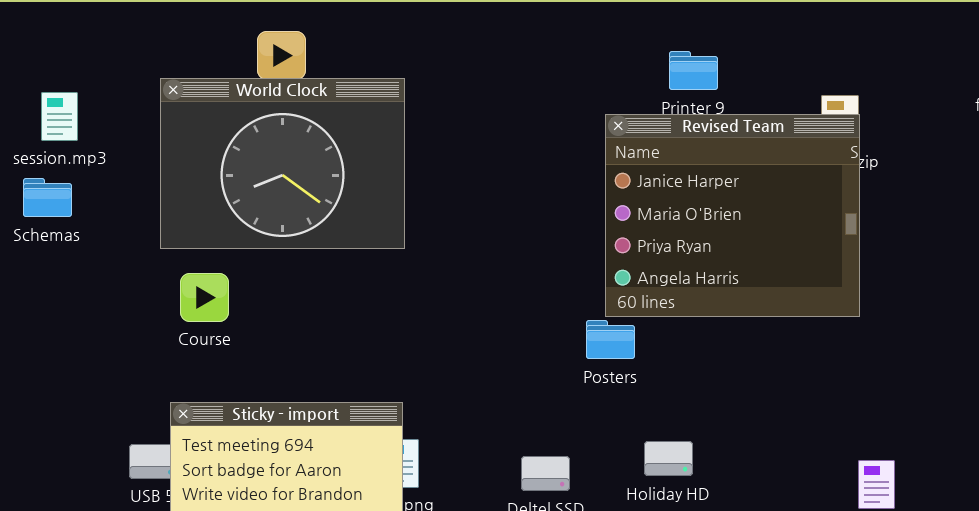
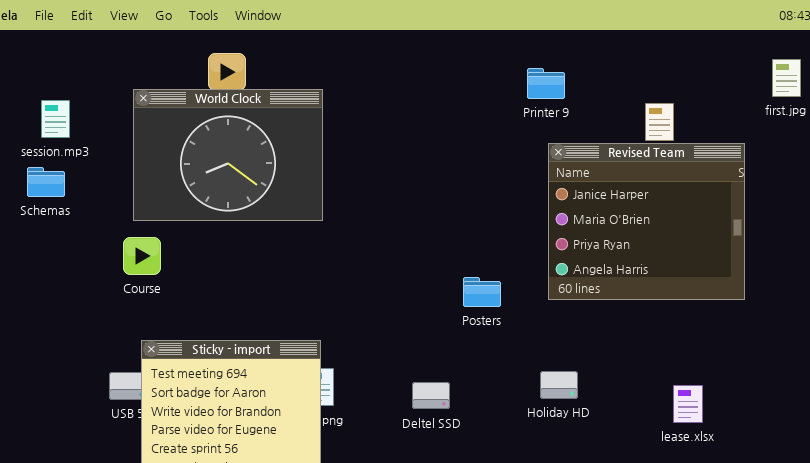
Revised Team: [605,114,860,317] -> [548,143,745,300], moved
Course: [180,273,229,322] -> [123,237,161,275], moved
Holiday HD: [644,441,693,476] -> [540,371,578,399], moved

